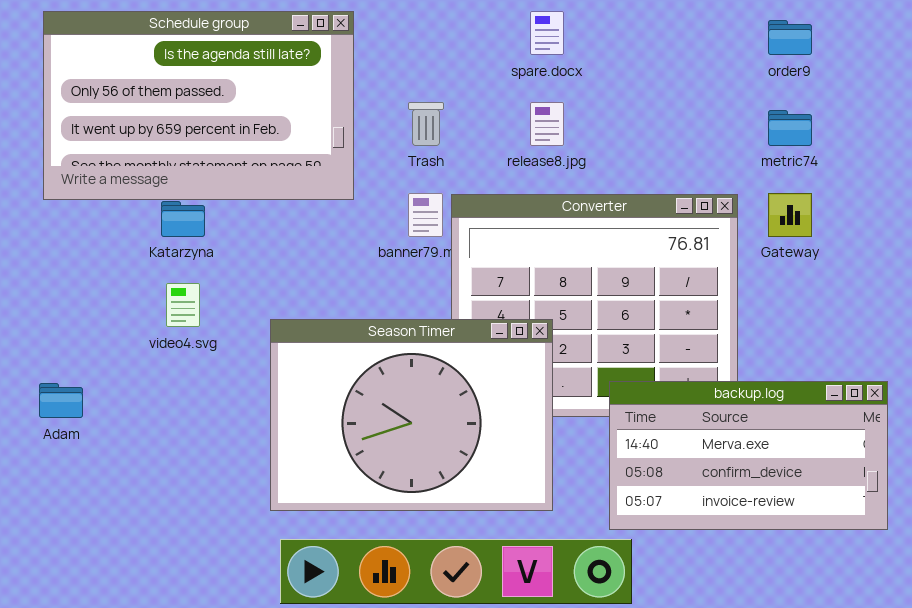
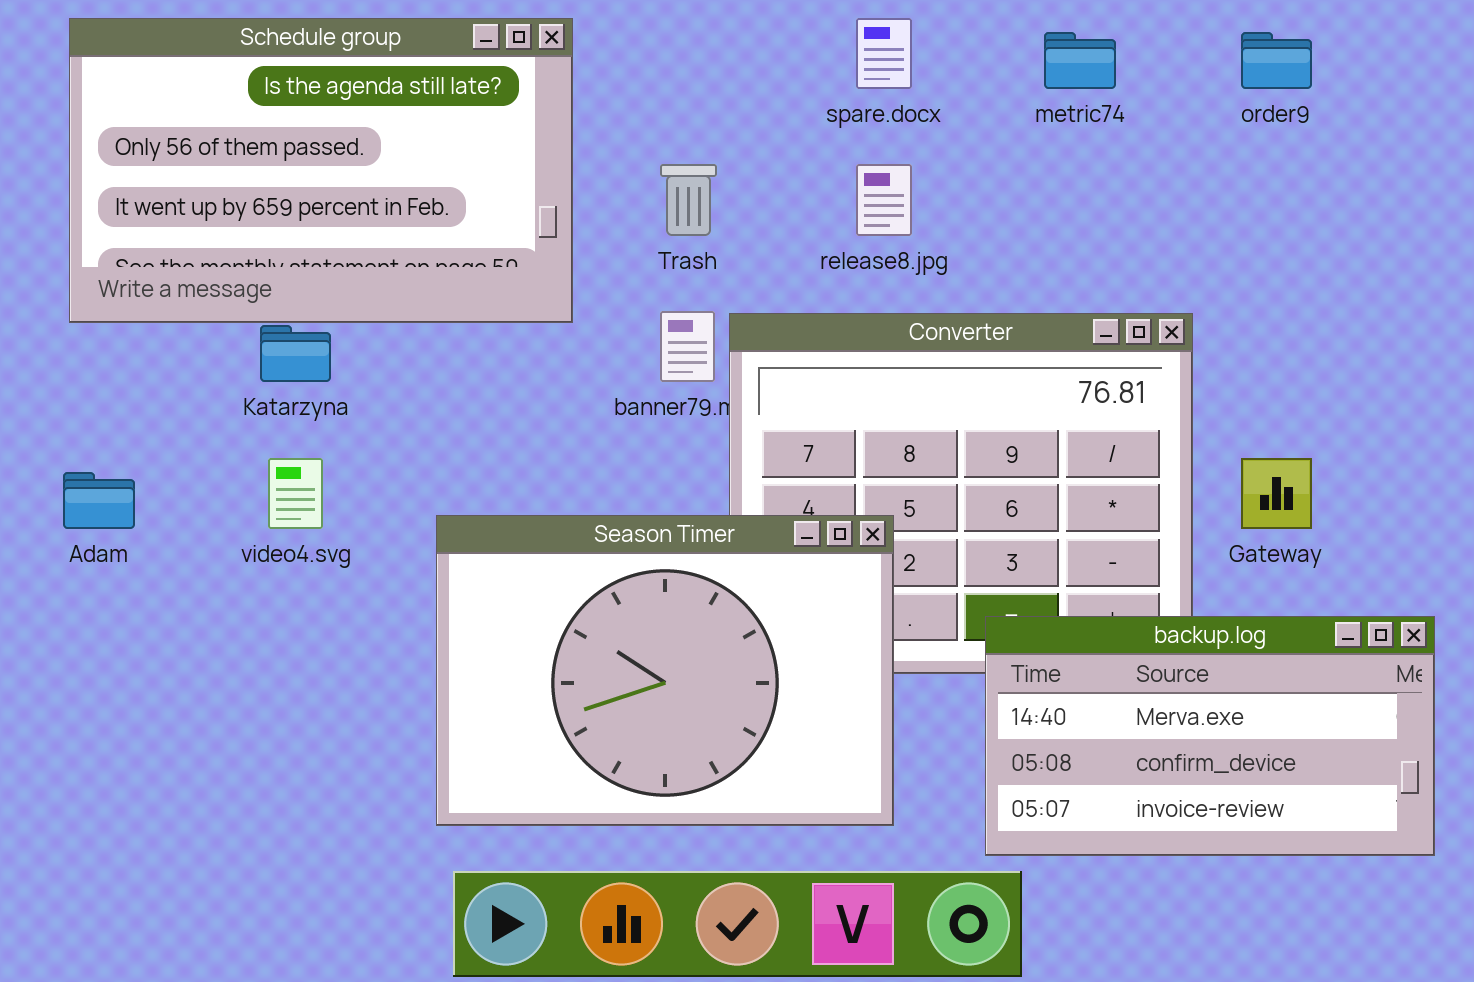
metric74: [768,110,812,146] -> [1044,32,1116,89], moved
Gateway: [768,193,812,237] -> [1241,458,1312,529], moved
Adam: [39,383,83,418] -> [63,472,135,529], moved

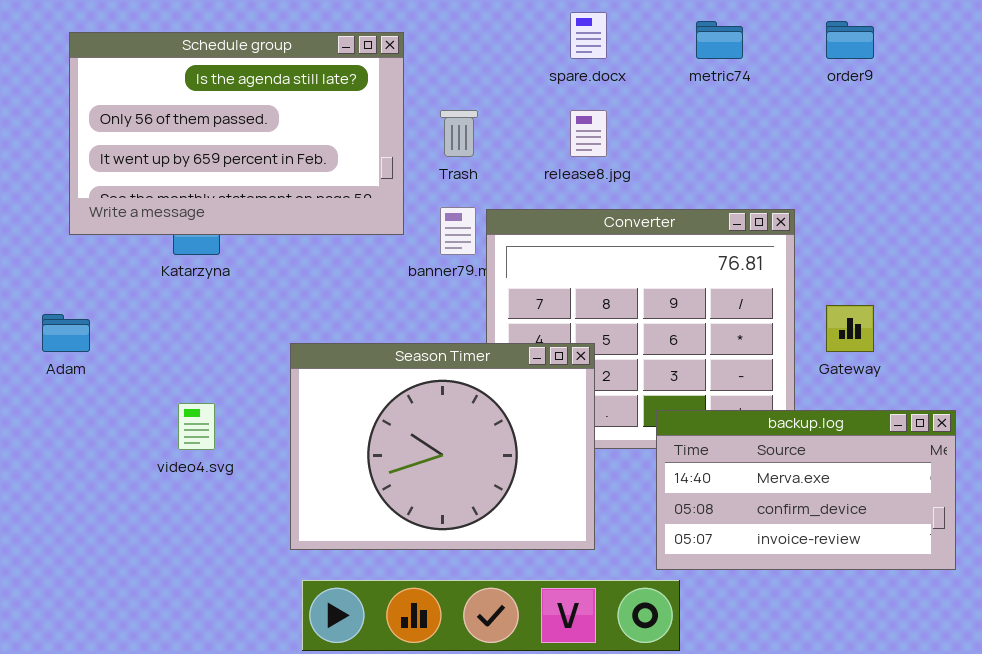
Schedule group: [69,18,573,323] -> [69,32,404,235], moved
video4.svg: [268,458,323,529] -> [178,403,215,450], moved

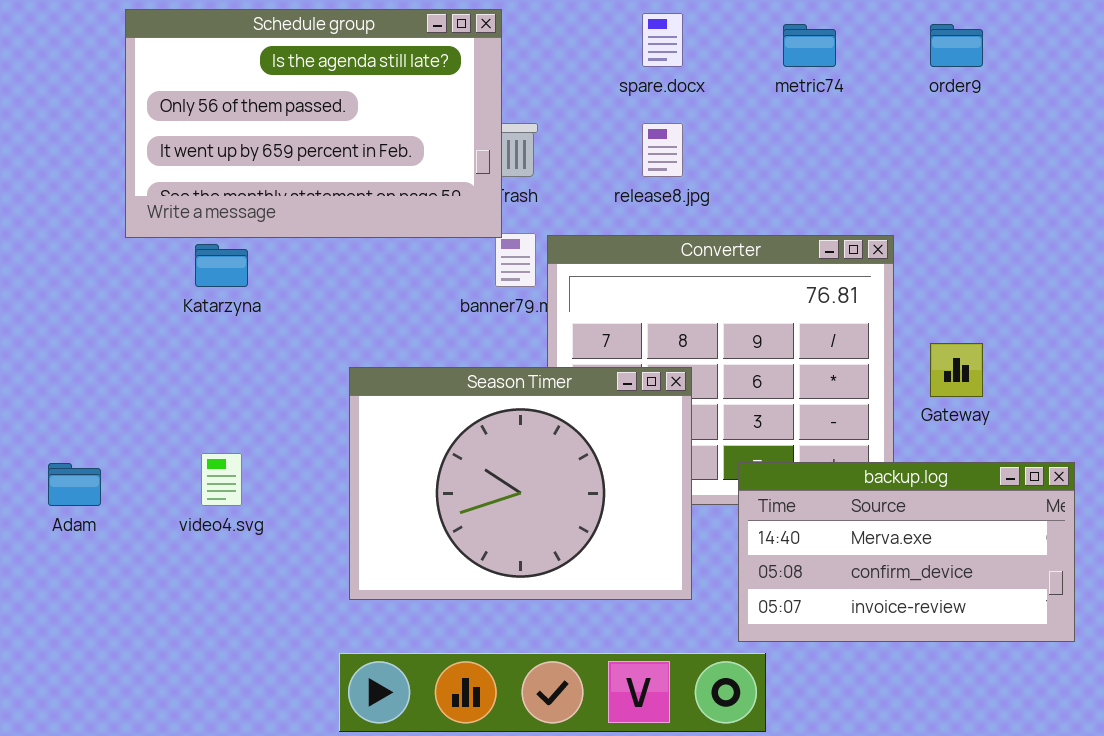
Schedule group: [69,32,404,235] -> [125,9,502,238], moved
Adam: [42,314,90,352] -> [48,463,101,506], moved
Season Timer: [290,343,595,550] -> [349,367,692,600], moved

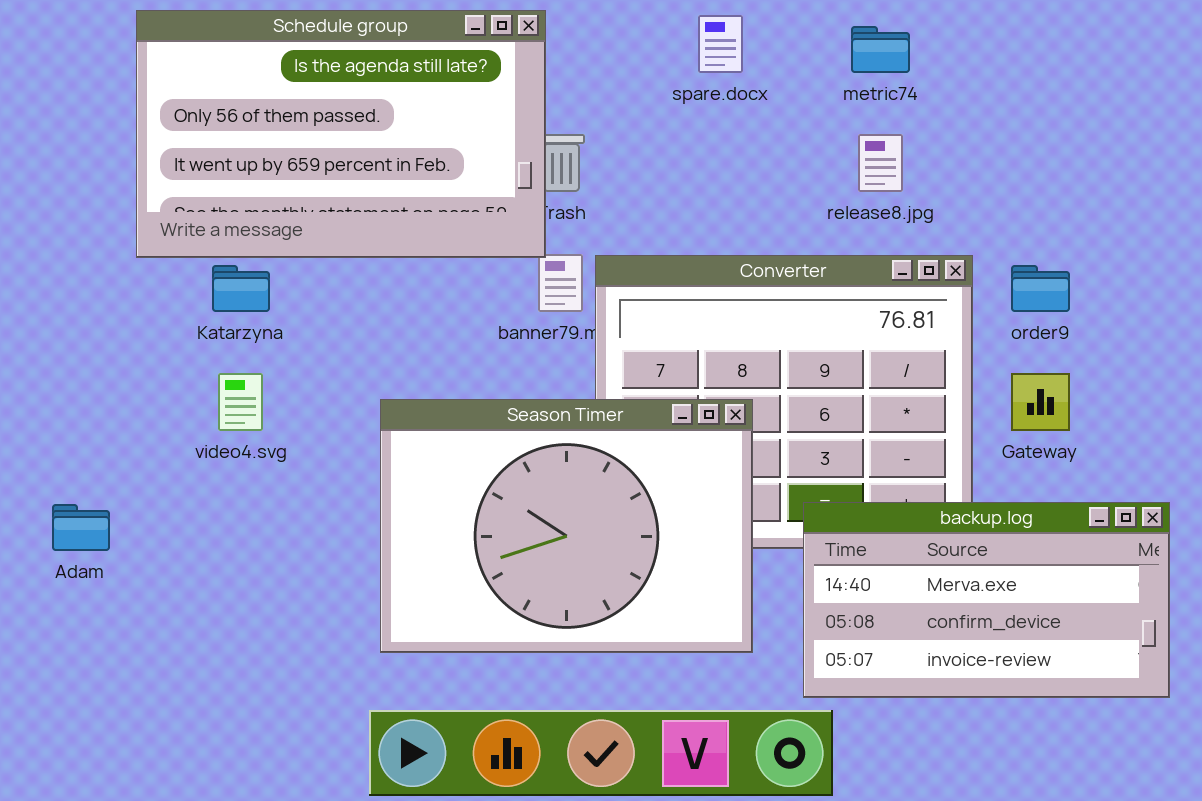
order9: [930,24,983,67] -> [1011,265,1070,312], moved
release8.jpg: [642,123,683,177] -> [858,134,903,192], moved
video4.svg: [201,453,242,506] -> [218,373,263,431], moved

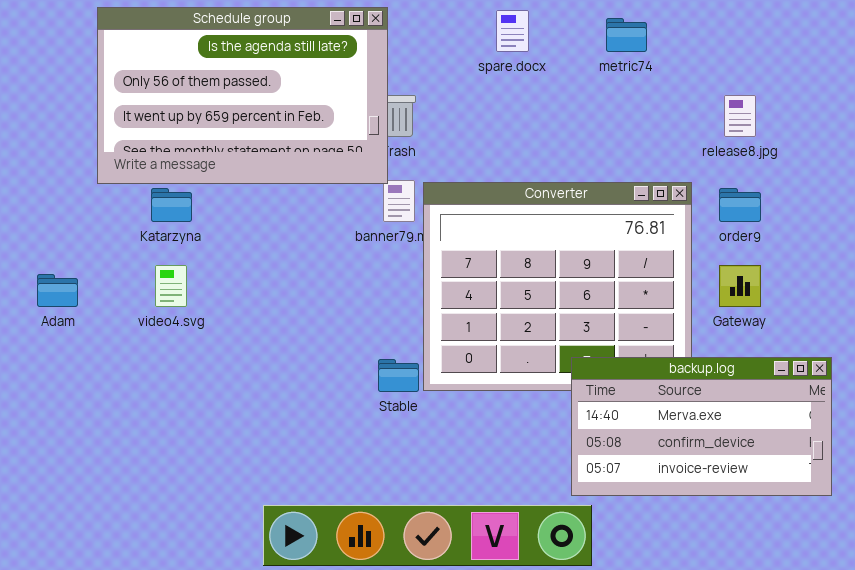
release8.jpg: [858,134,903,192] -> [724,95,756,137], moved
Season Timer: [380,399,753,653] -> none, closed
Adam: [52,504,110,551] -> [37,274,78,307], moved

